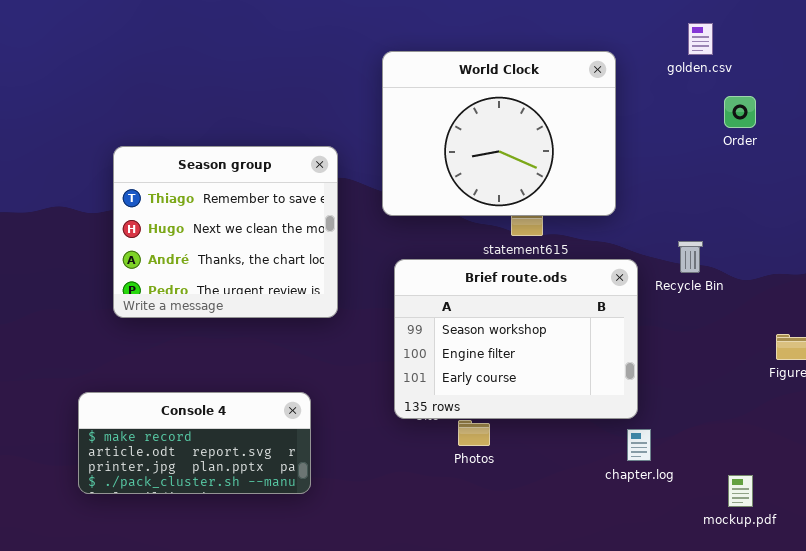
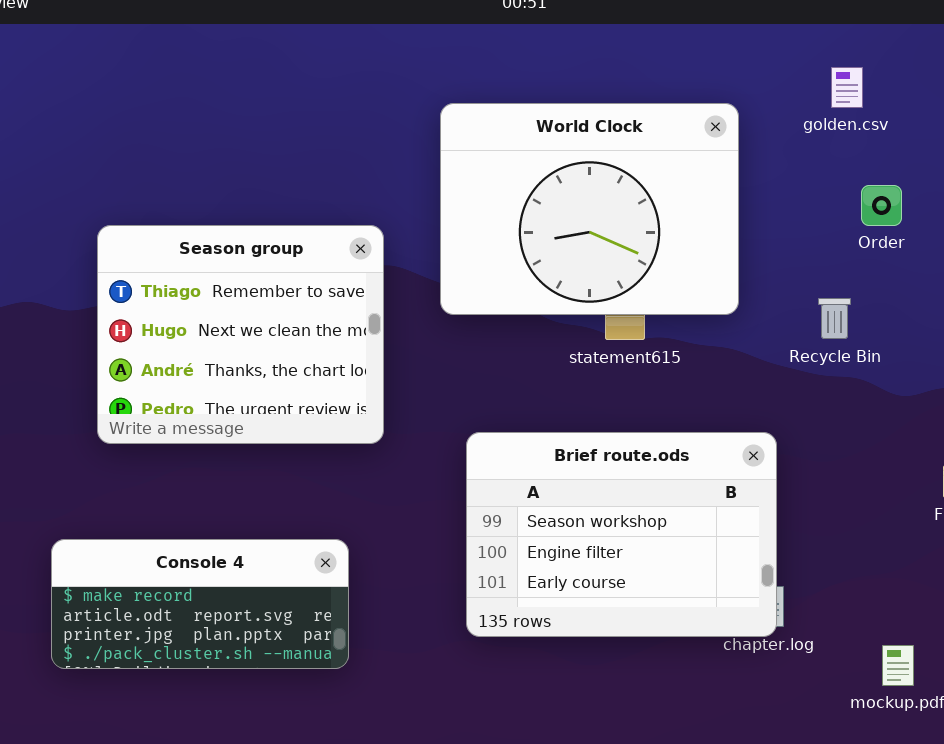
Order: [724,96,756,128] -> [861,185,902,226], moved
Recycle Bin: [678,241,703,273] -> [818,298,851,339], moved
Brief route.ods: [394,259,638,419] -> [466,432,777,637], moved

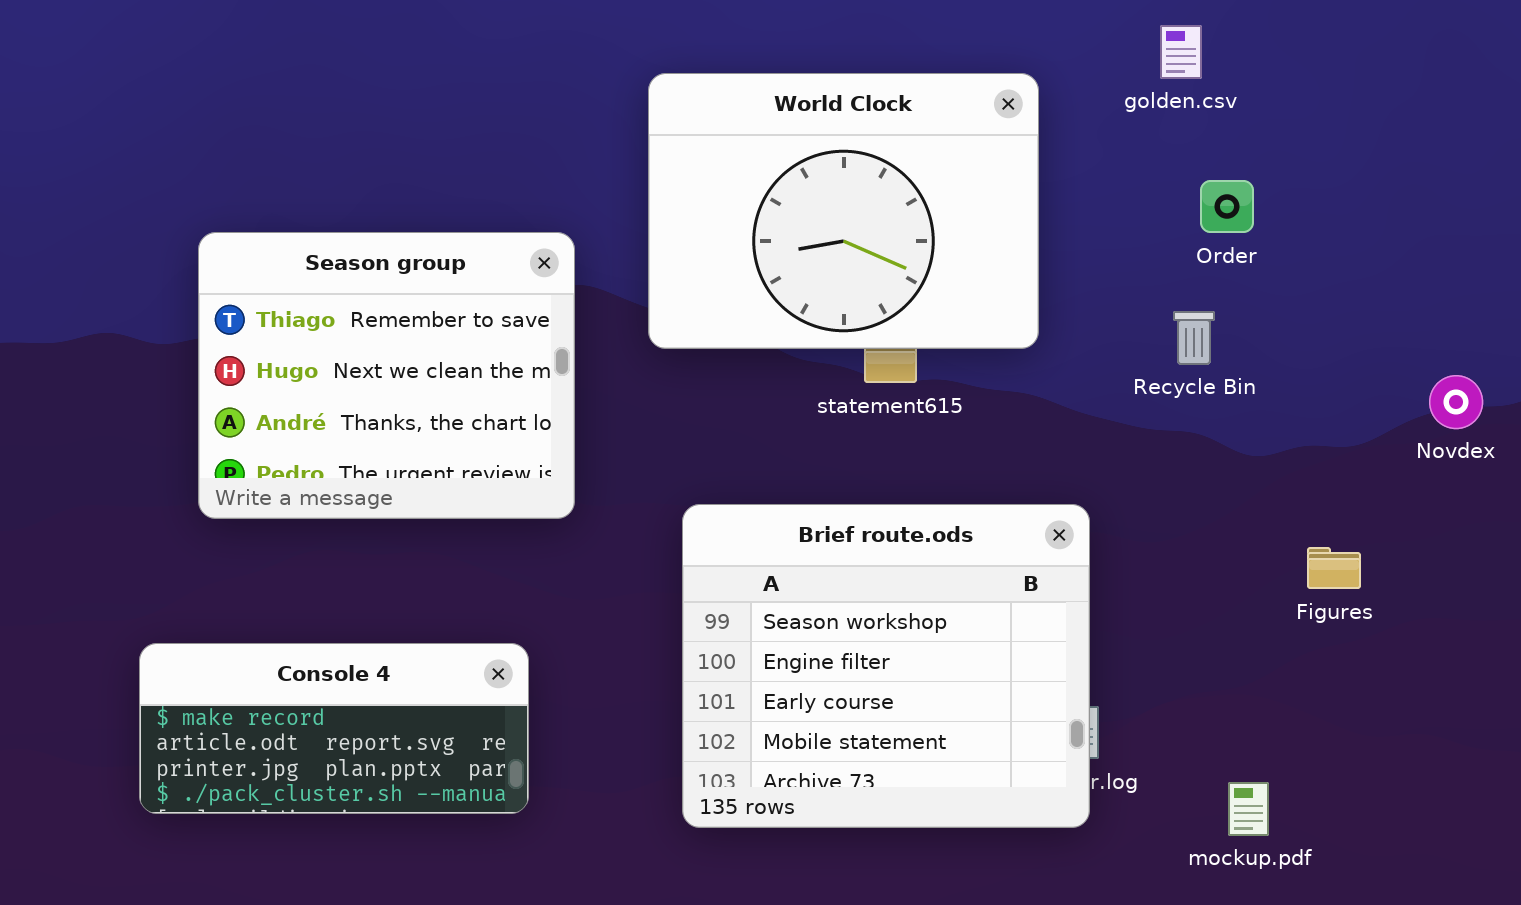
Recycle Bin: [818,298,851,339] -> [1173,311,1215,365], moved
Brief route.ods: [466,432,777,637] -> [682,504,1090,828], resized

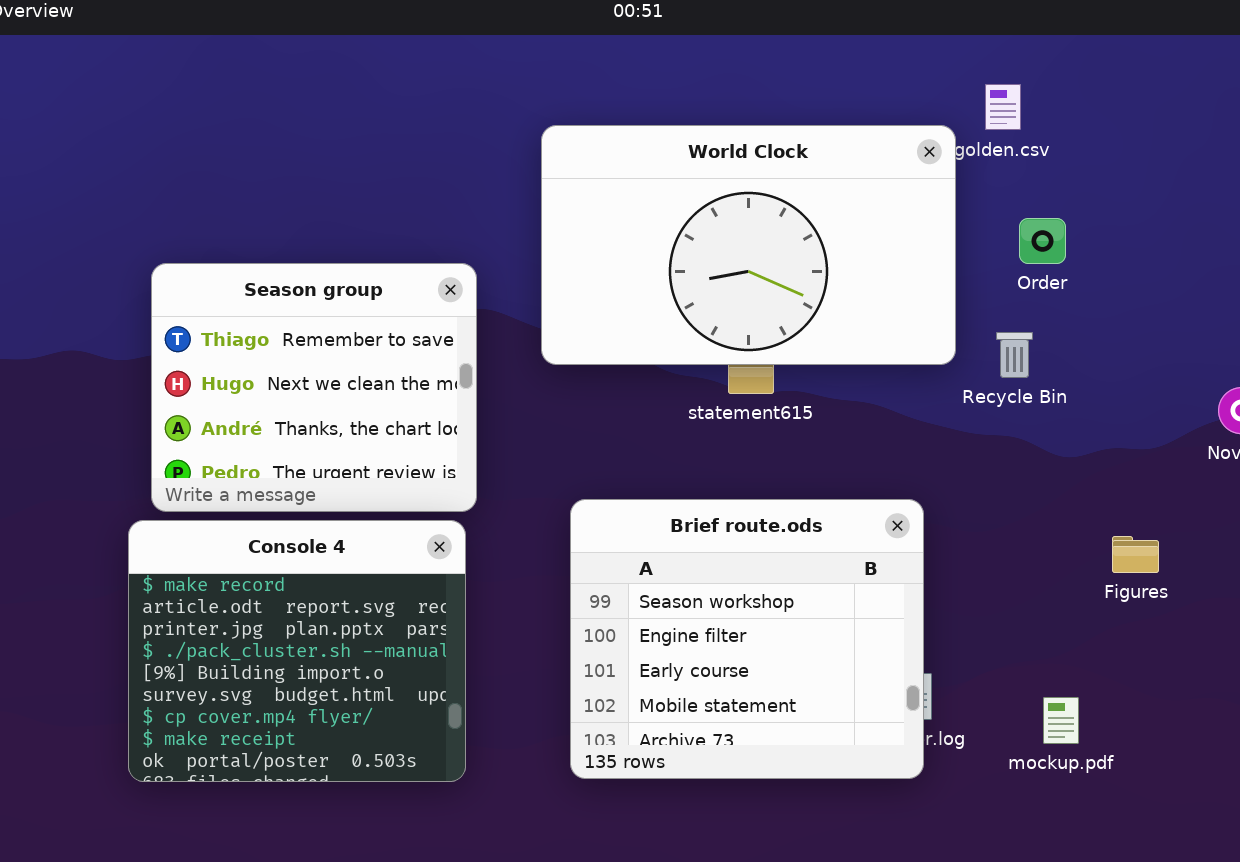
World Clock: [648,73,1039,349] -> [541,125,956,365], resized
Console 4: [139,643,529,814] -> [128,520,466,782], moved, resized
mockup.pdf: [1228,782,1269,836] -> [1043,697,1079,744], moved

